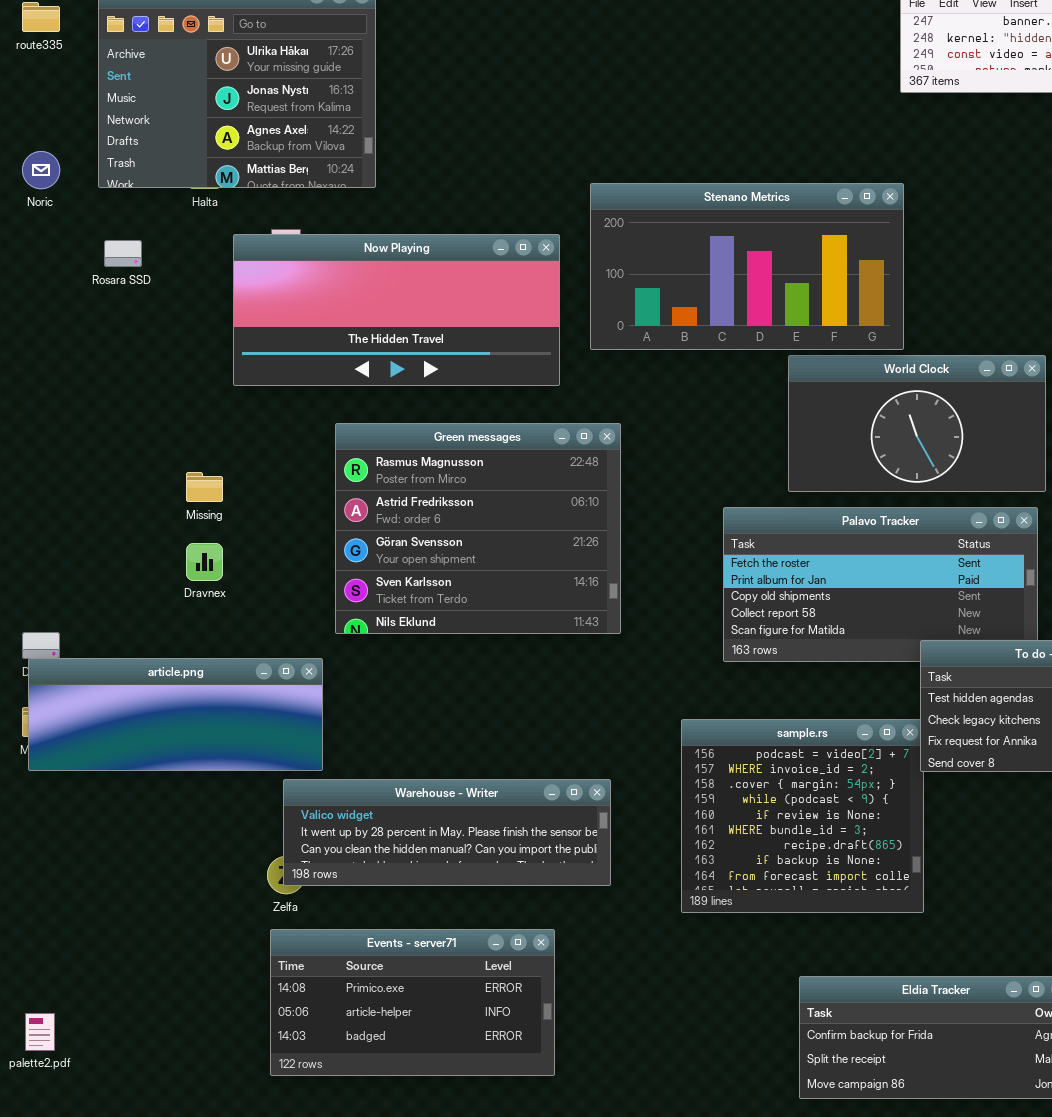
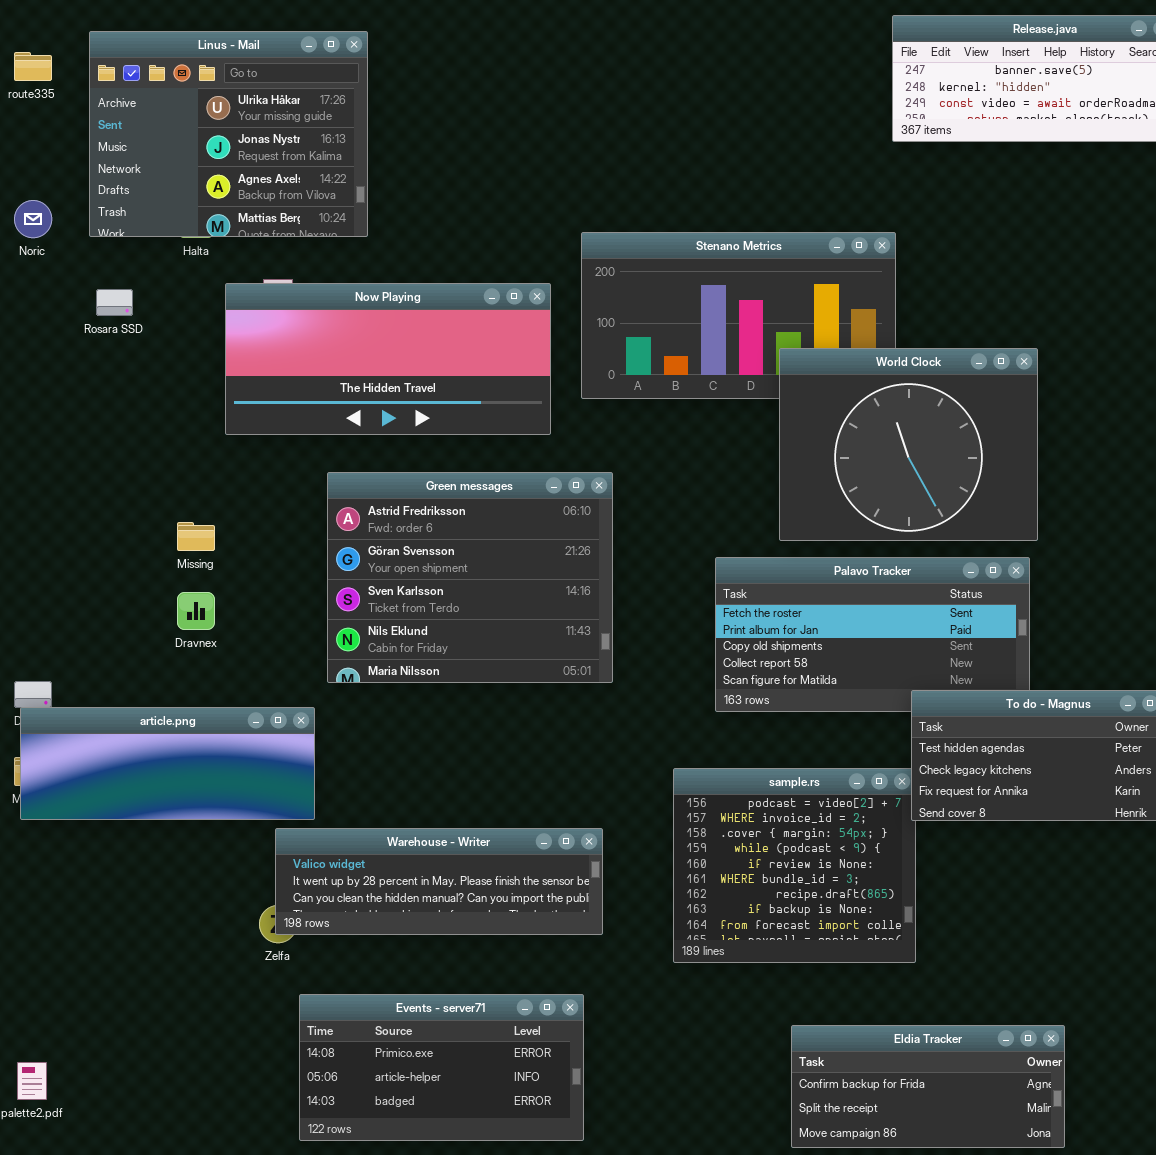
World Clock: [788,355,1046,492] -> [779,348,1038,541], resized
Green messages: [335,423,621,634] -> [327,472,613,683], scrolled down 1 row
Events - server71: [270,929,555,1076] -> [299,994,584,1141], moved

